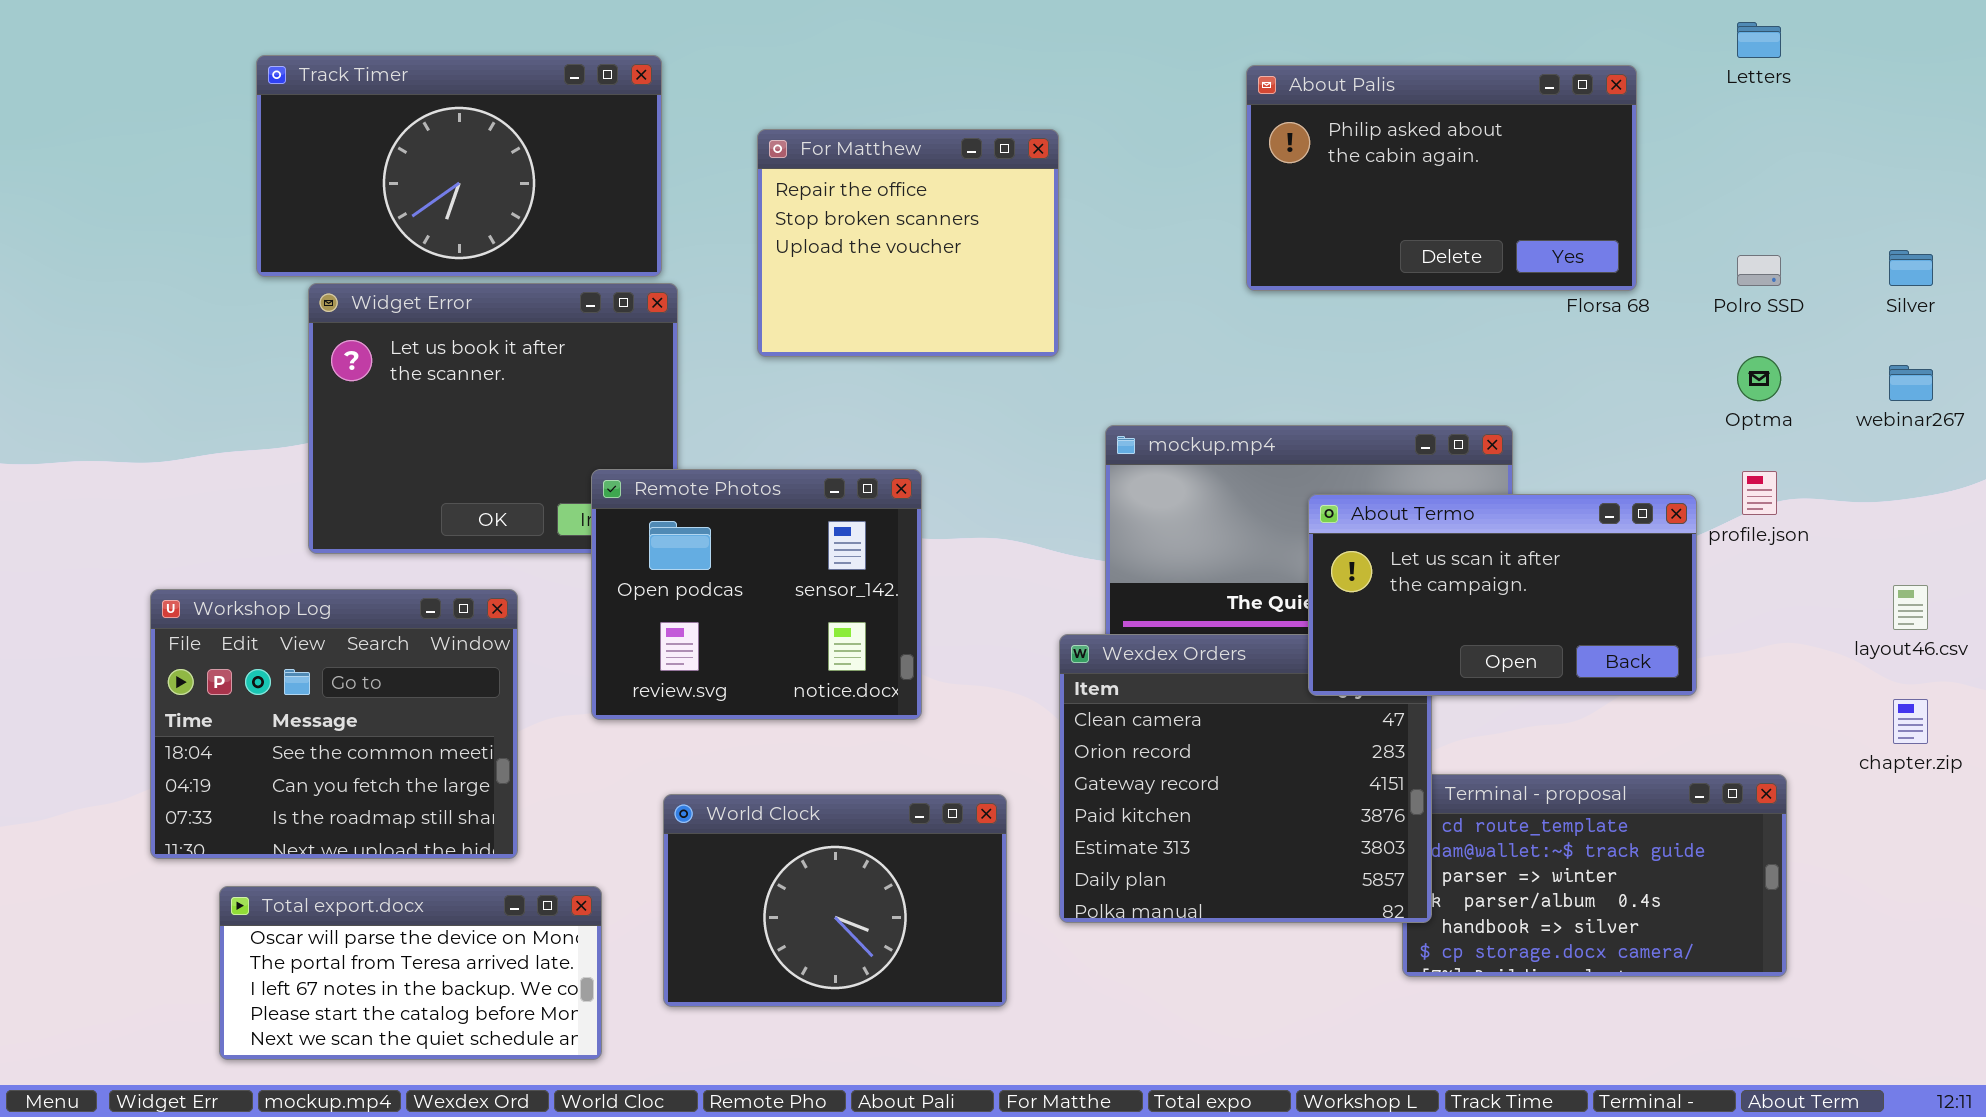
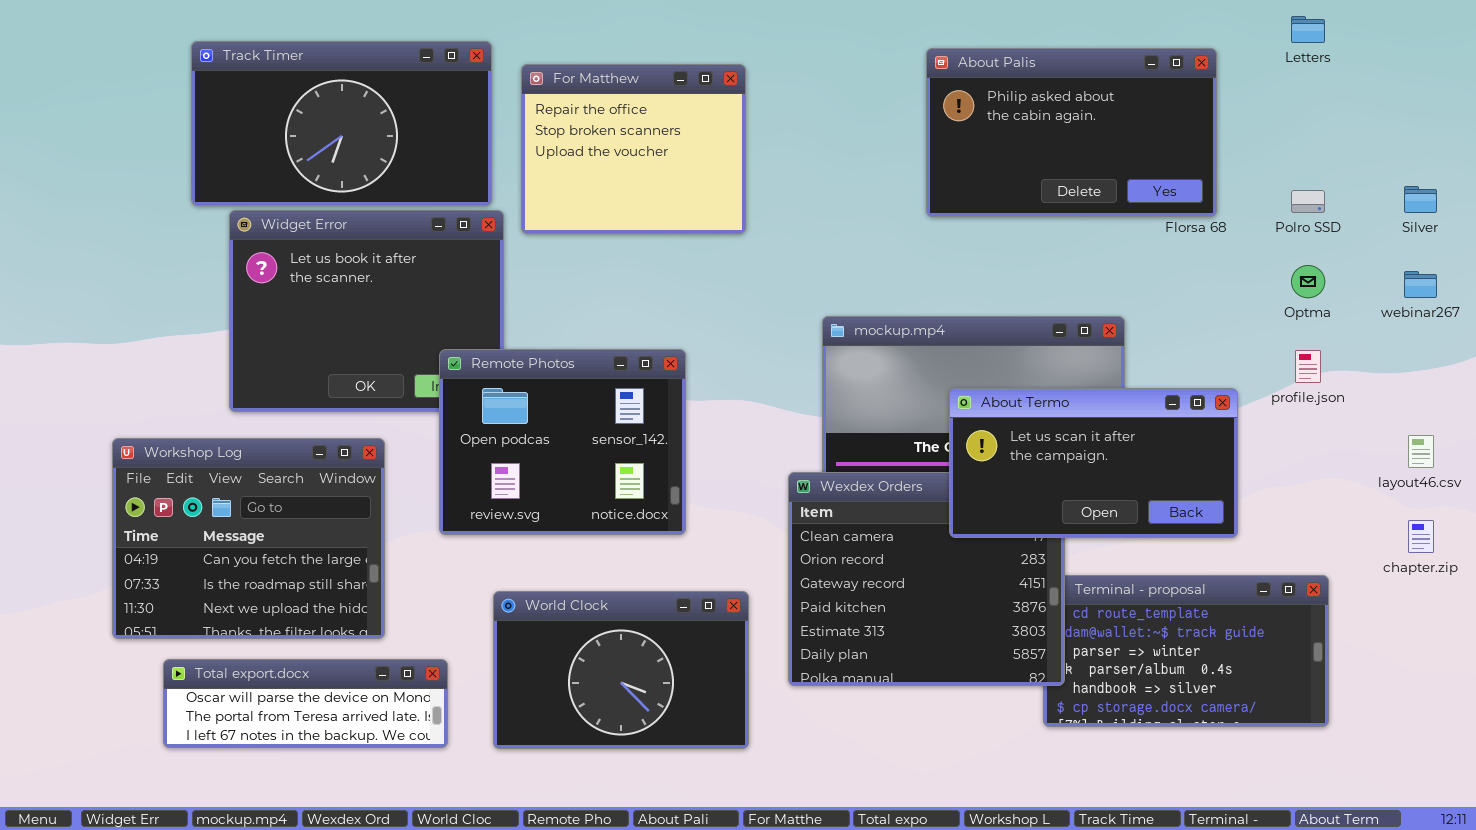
For Matthew: [757,129,1059,357] -> [521,64,746,234], moved
About Termo: [1308,494,1697,696] -> [949,388,1238,538], moved
Workshop Log: [150,589,518,859] -> [112,438,385,639], scrolled down 1 row
Total export.docx: [219,886,602,1060] -> [163,659,448,748], resized

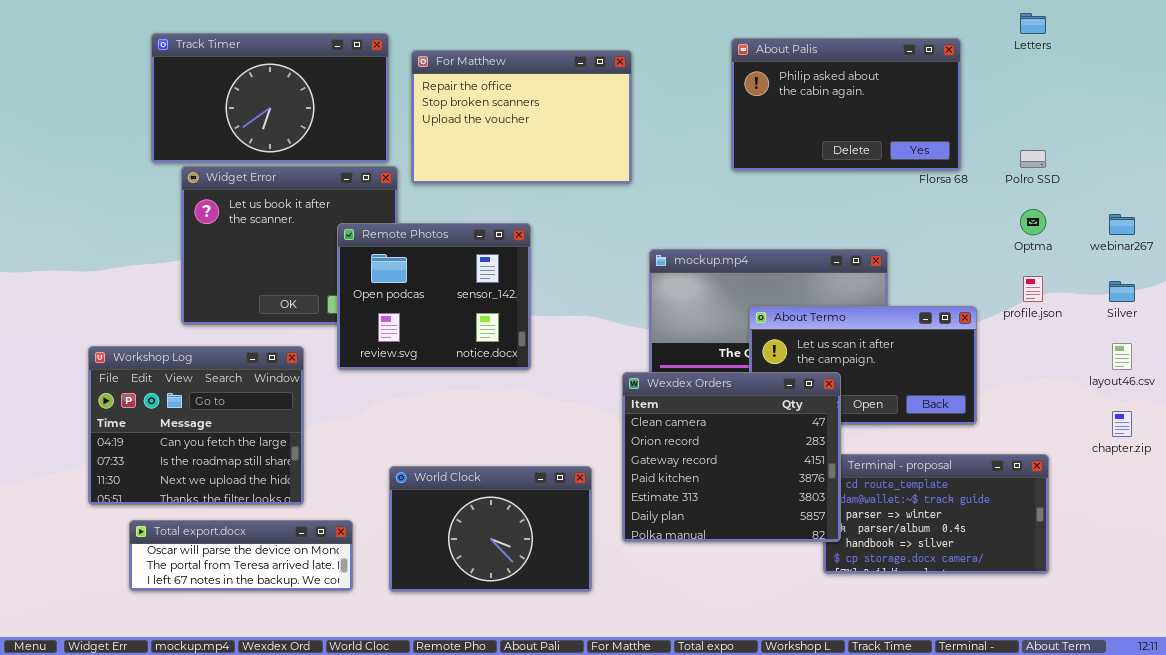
For Matthew: [521,64,746,234] -> [411,50,632,184], resized
Silver: [1404,186,1437,213] -> [1109,281,1135,302], moved
Remote Photos: [439,349,686,535] -> [337,223,531,370], moved
Wexdex Orders: [788,472,1065,686] -> [622,372,841,542], raised

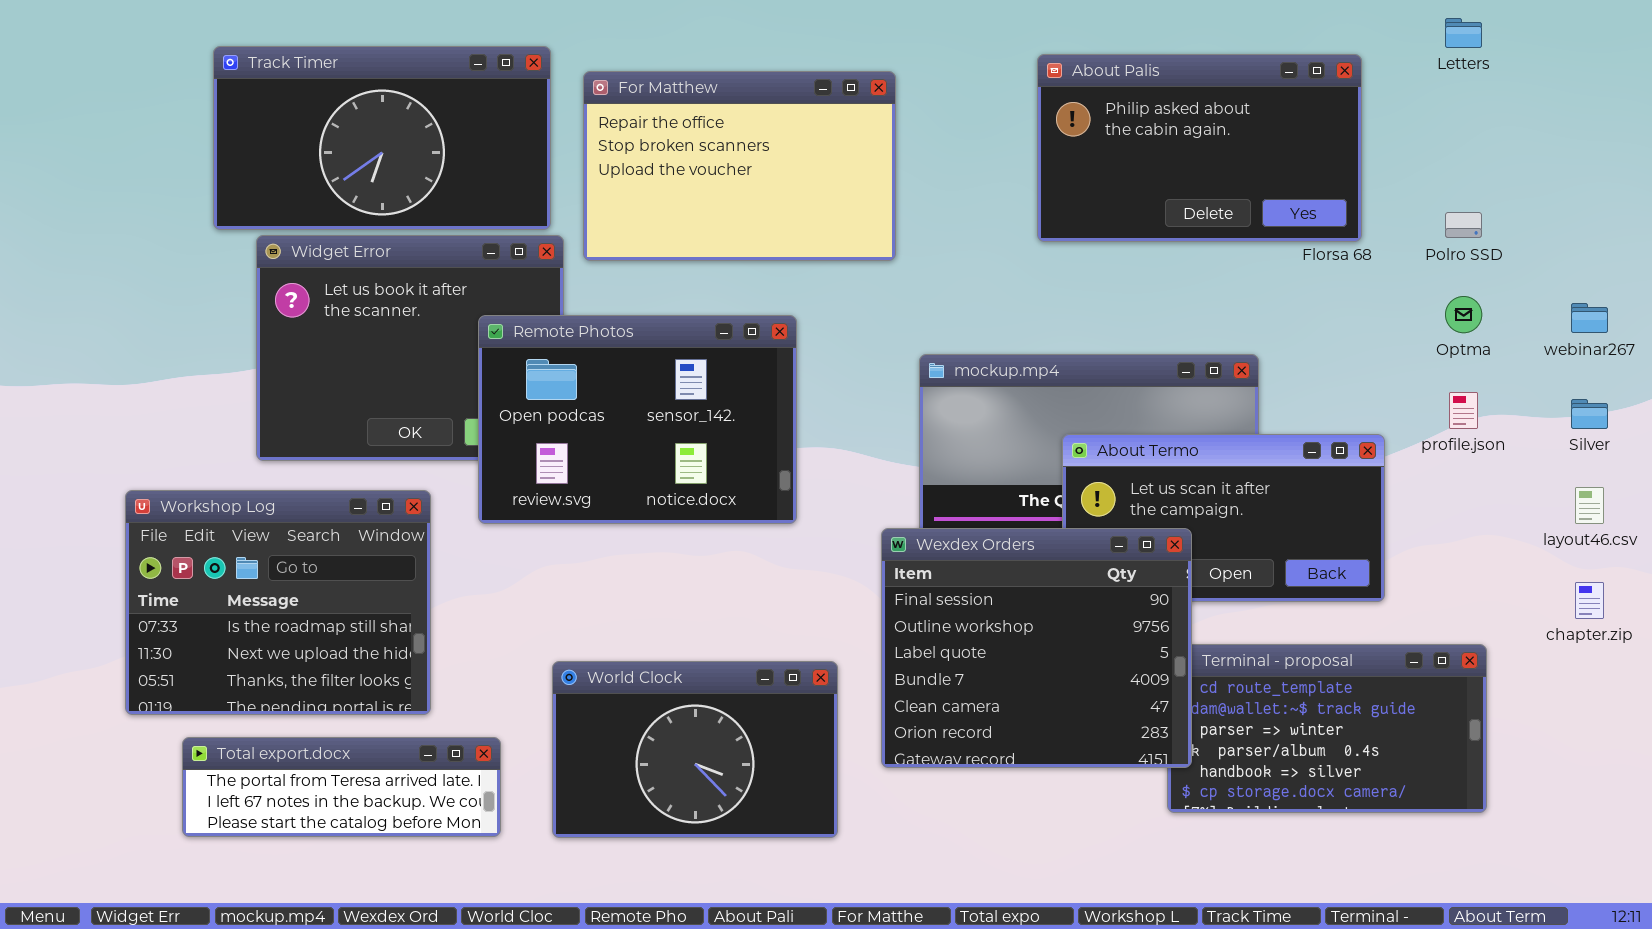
Remote Photos: [337,223,531,370] -> [478,315,797,524], resized
Workshop Log: [88,346,304,505] -> [125,490,431,715], scrolled down 1 row
Wexdex Orders: [622,372,841,542] -> [881,528,1192,768], scrolled up 4 rows
Total export.docx: [129,520,353,591] -> [182,737,501,837], scrolled down 1 row

